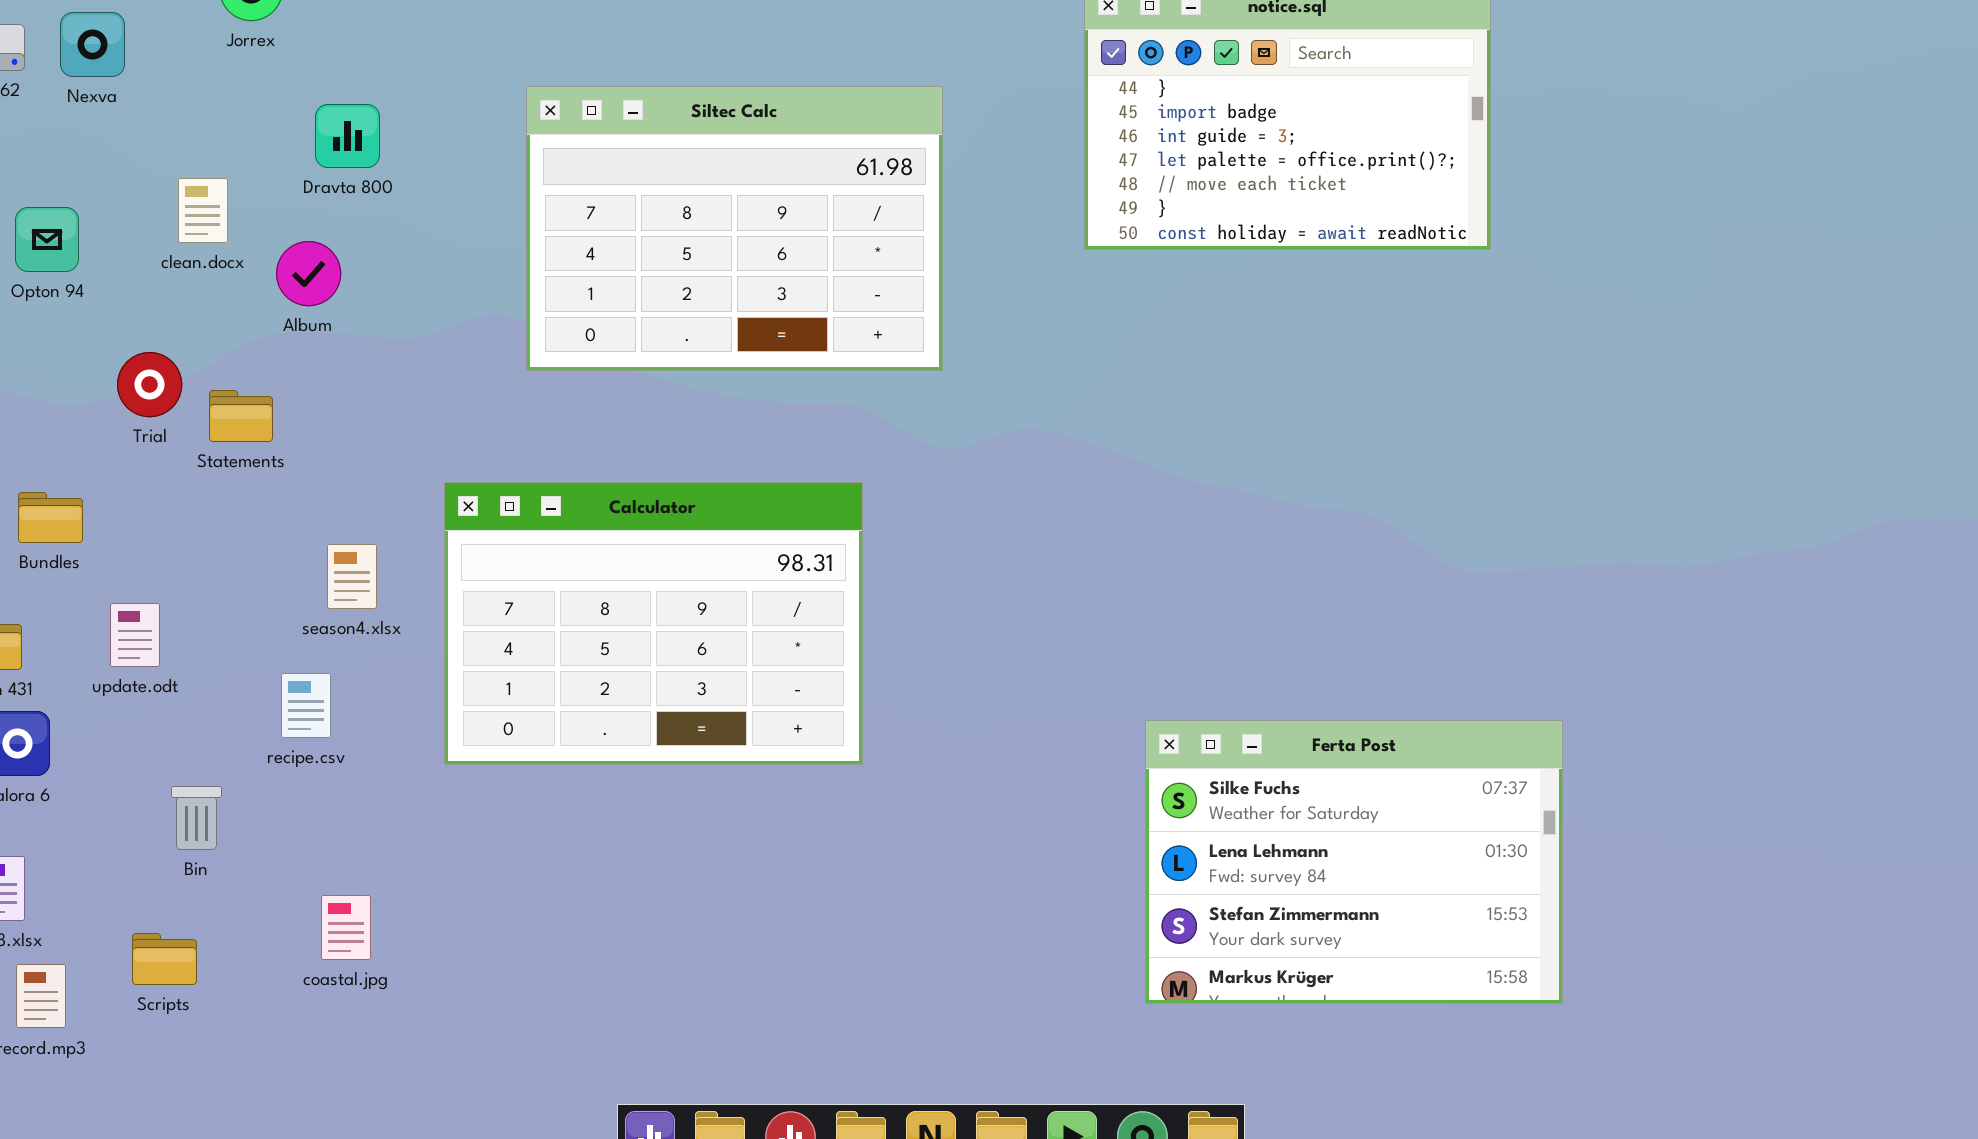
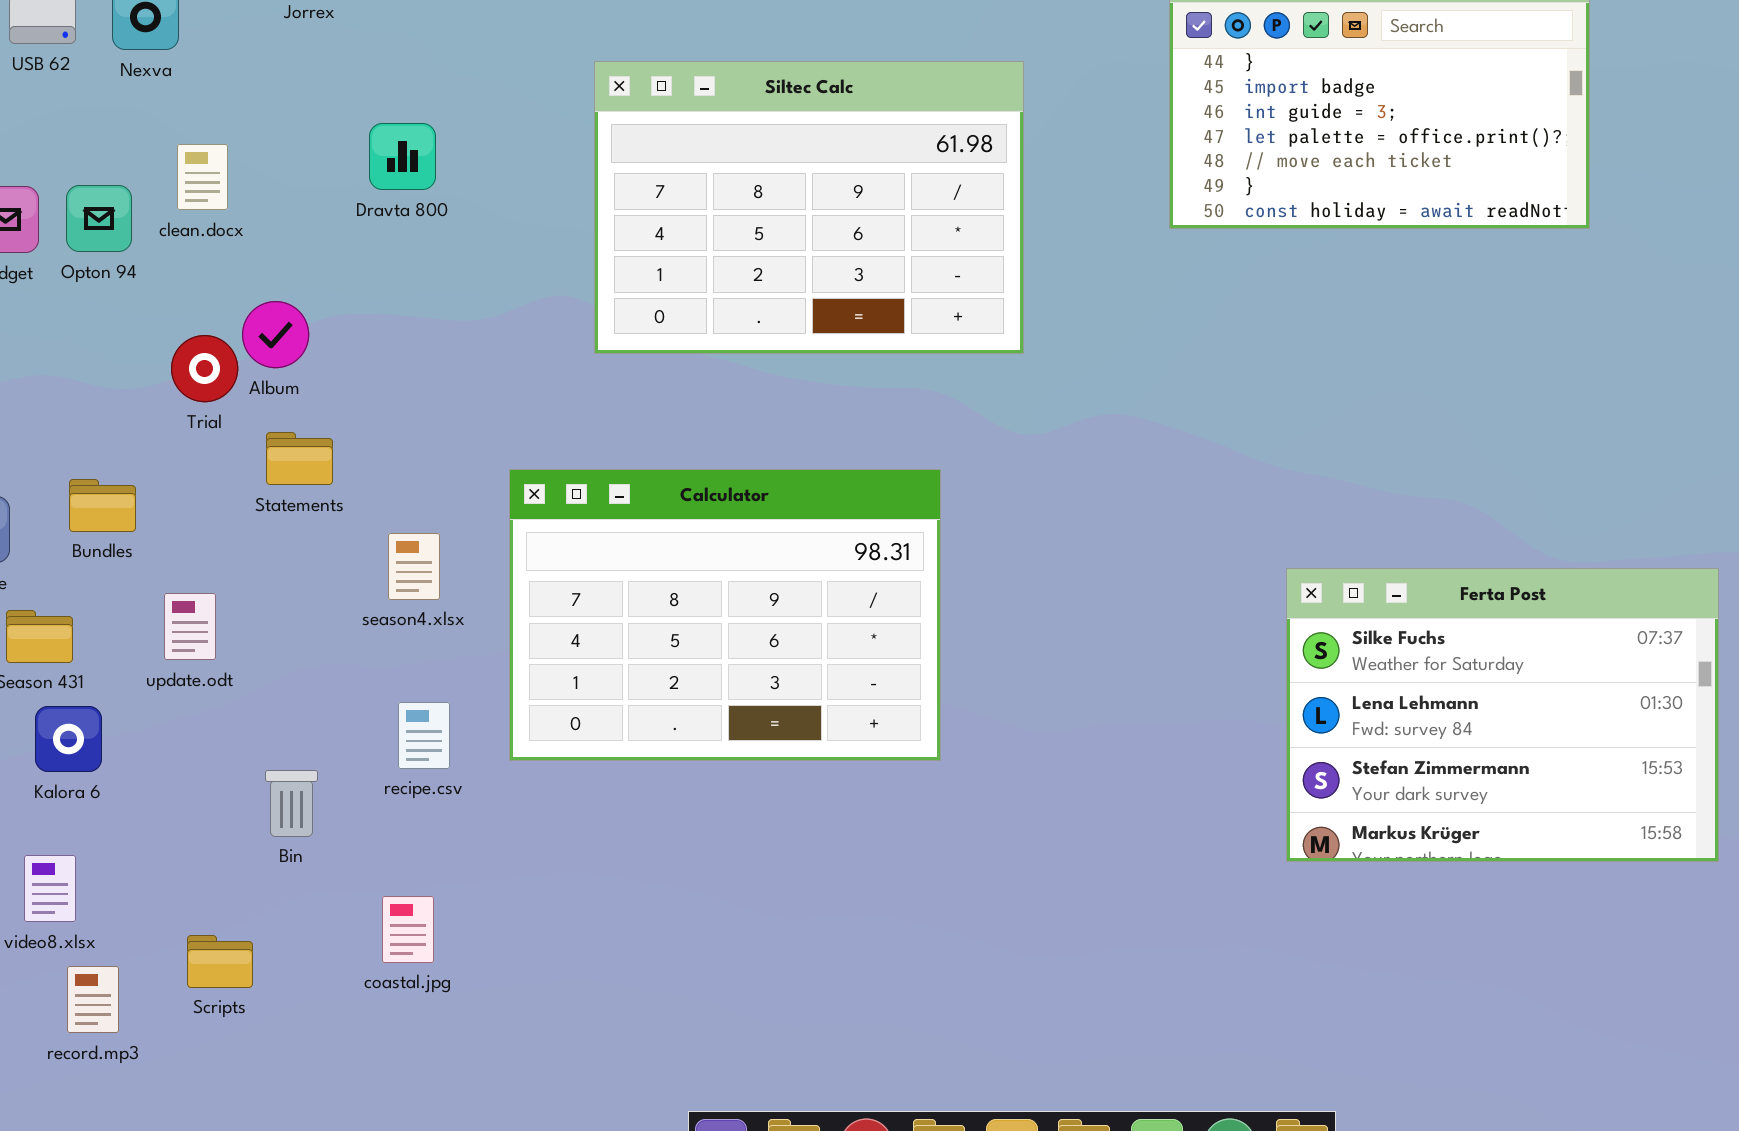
Dravta 800: [315,104,380,168] -> [369,123,436,190], moved
clean.docx: [178,178,228,243] -> [177,144,228,210], moved
Album: [276,241,341,306] -> [242,301,309,368], moved
Statements: [209,390,273,442] -> [266,432,333,485], moved
recipe.csv: [281,673,331,738] -> [398,702,450,769], moved
Ferta Post: [1145,720,1563,1004] -> [1286,568,1719,862], moved
Bin: [171,786,222,850] -> [265,770,318,837], moved

